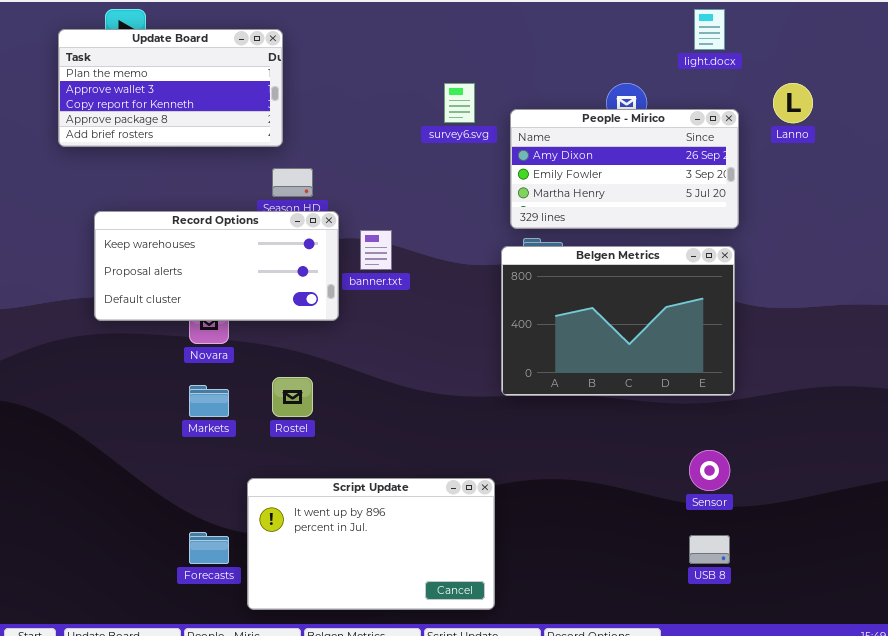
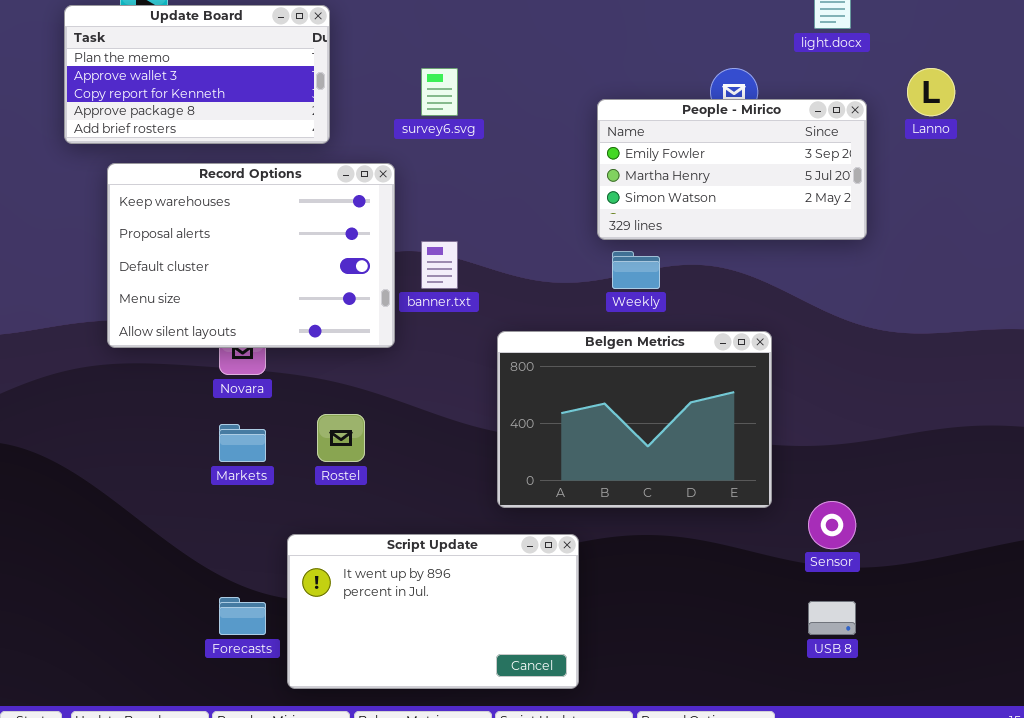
survey6.svg: [444,83,475,123] -> [421,68,458,116], moved
People - Mirico: [510,109,739,229] -> [597,99,867,240], scrolled down 1 row
Record Options: [94,211,339,321] -> [107,163,395,348], resized
Belgen Metrics: [501,246,735,396] -> [497,331,772,508], moved

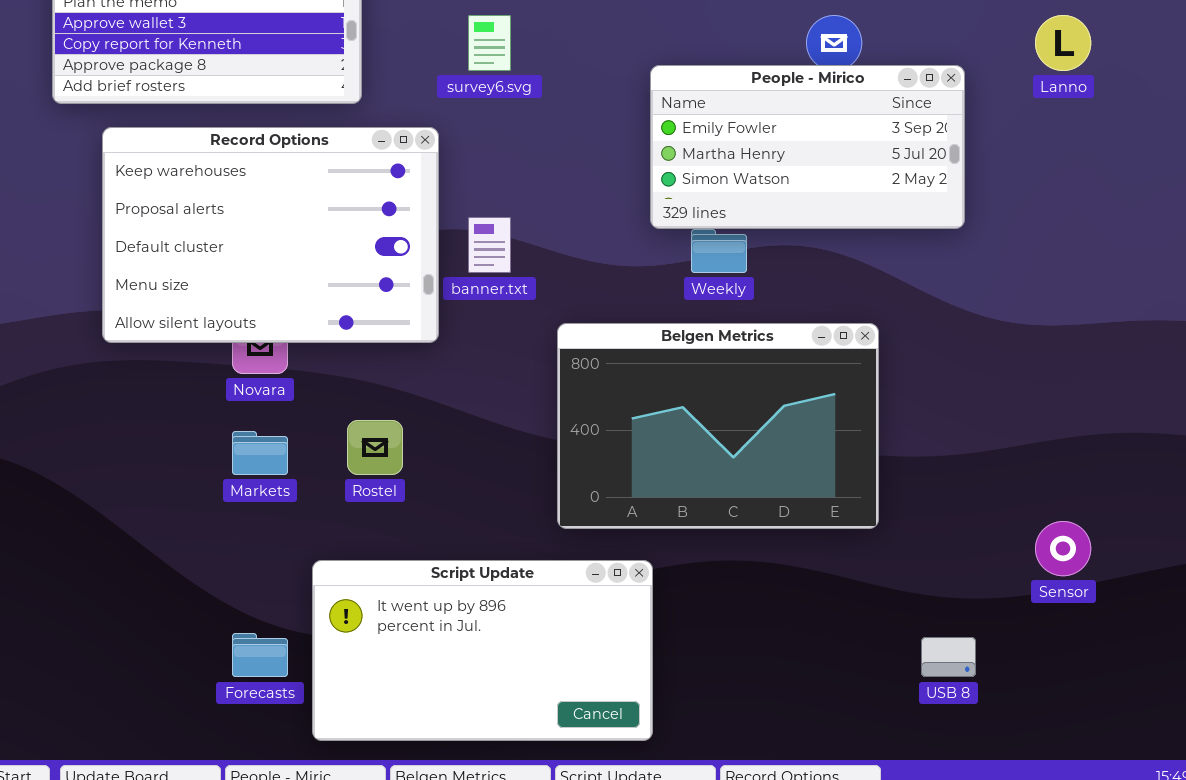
People - Mirico: [597,99,867,240] -> [650,65,965,229], moved
Sensor: [808,501,856,549] -> [1035,521,1091,576], moved

